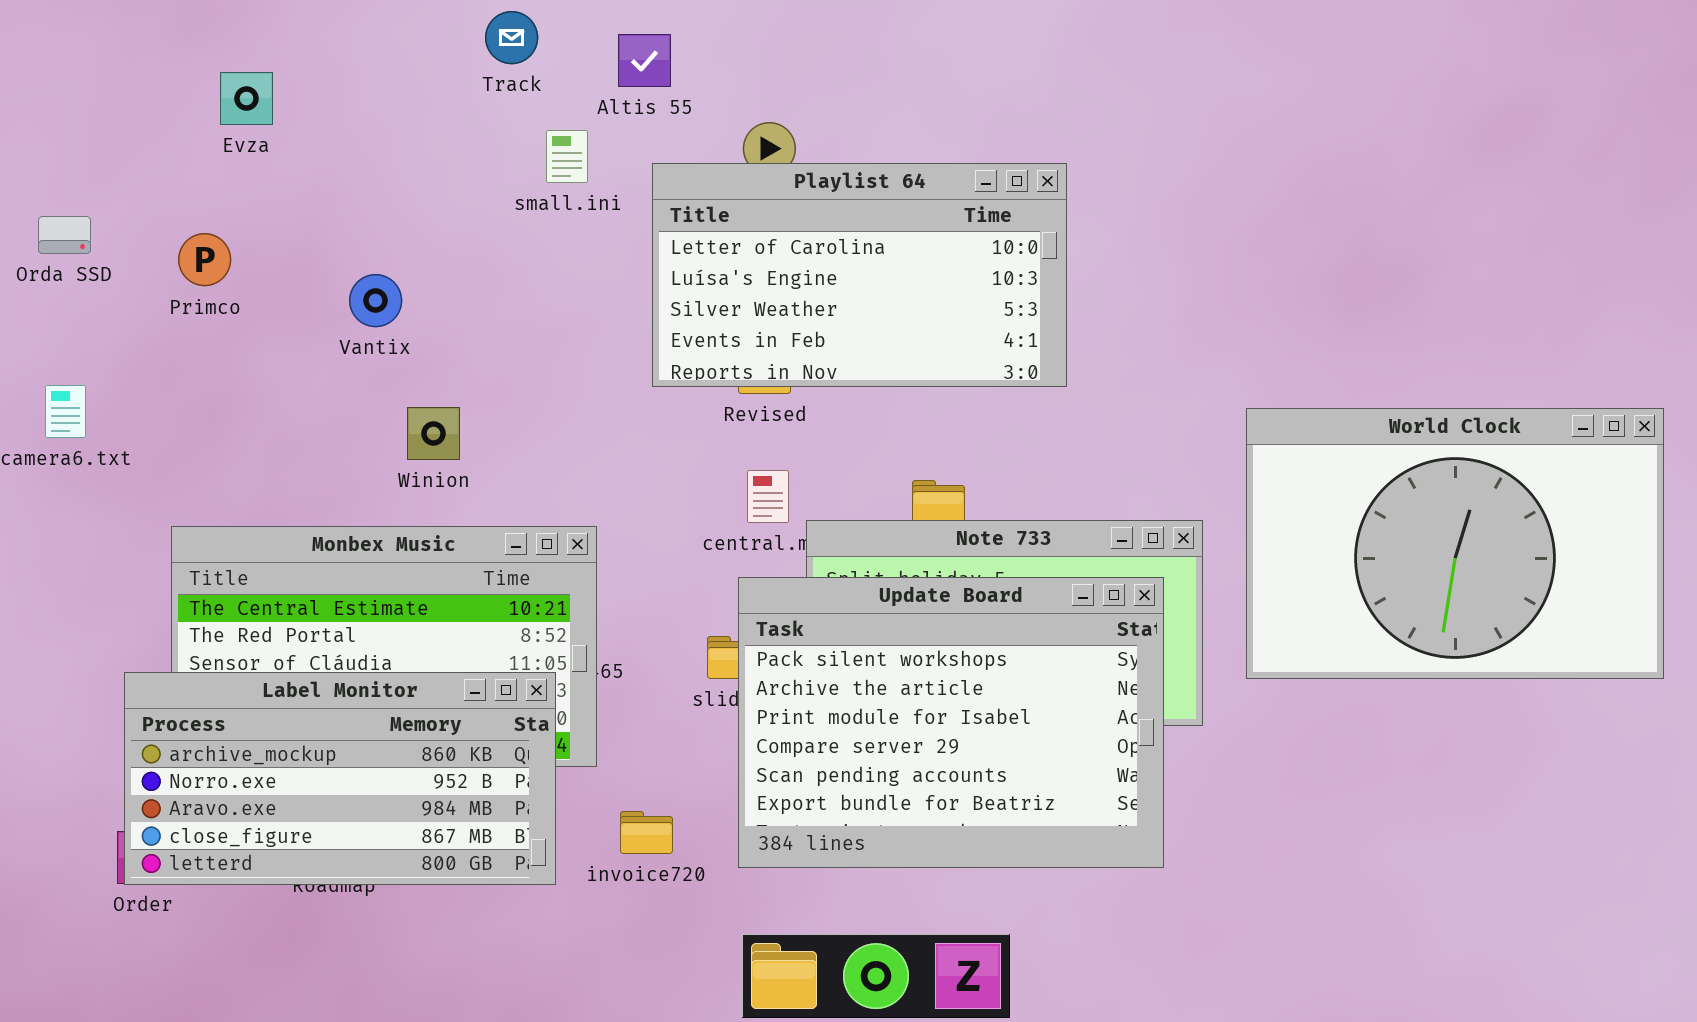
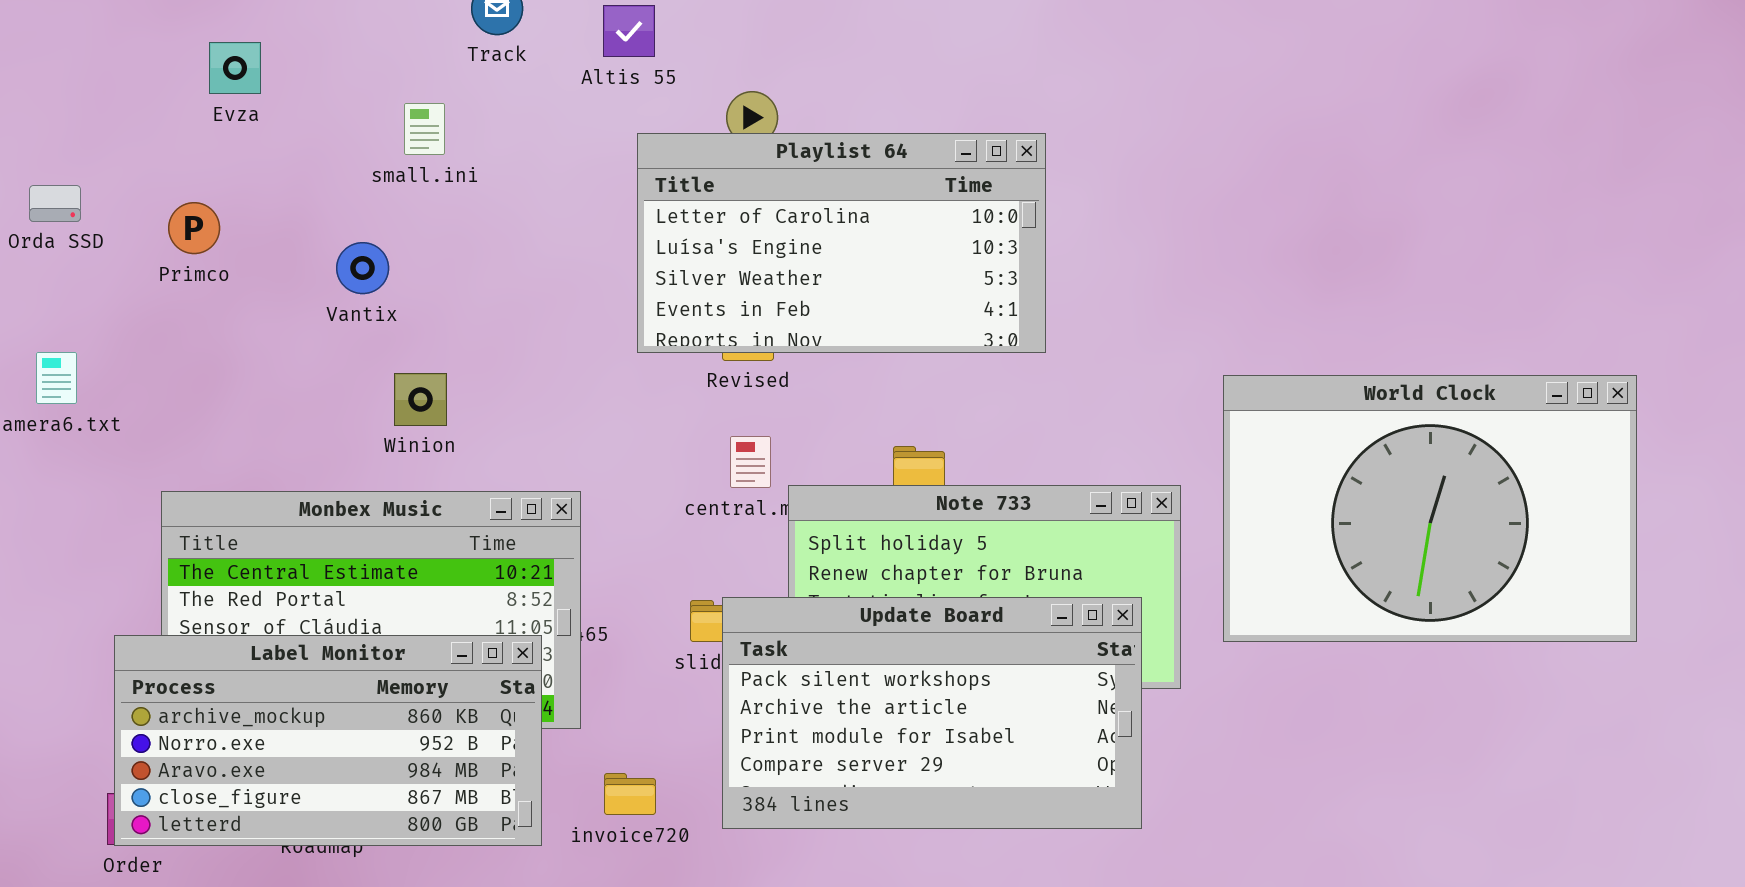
small.ini: [546,130,588,183] -> [404,103,445,155], moved
Update Board: [738,577,1164,868] -> [722,597,1142,829], resized

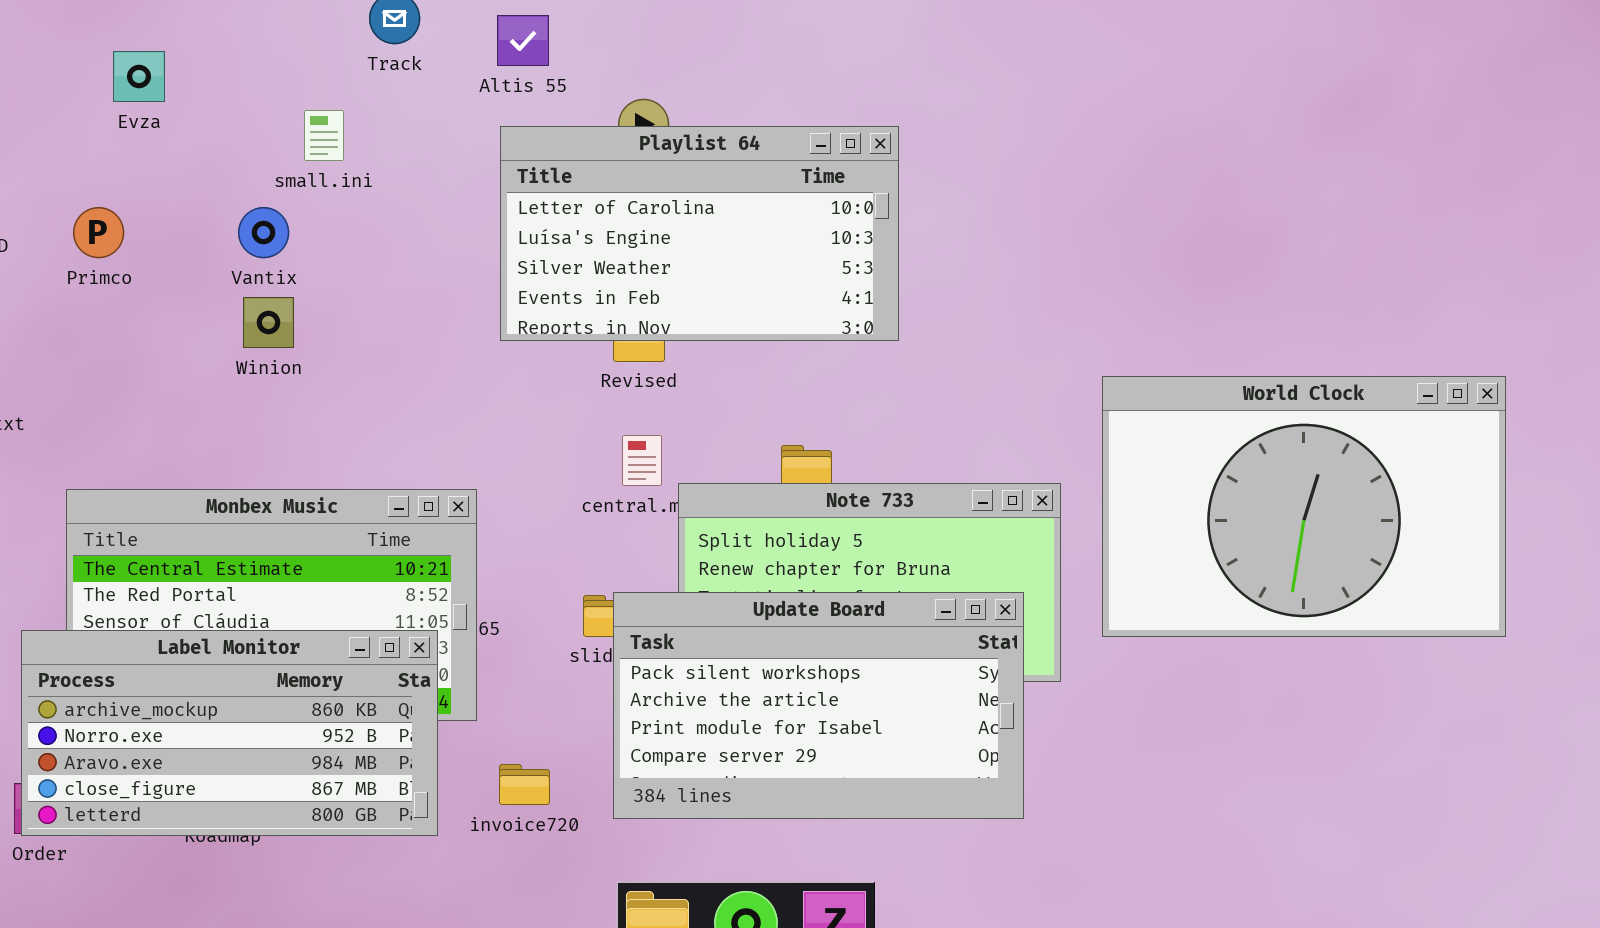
Playlist 64: [637,133,1046,353] -> [500,126,899,341], moved
Vantix: [336,242,389,294] -> [238,207,289,258], moved
Winion: [394,373,447,426] -> [243,297,294,348], moved

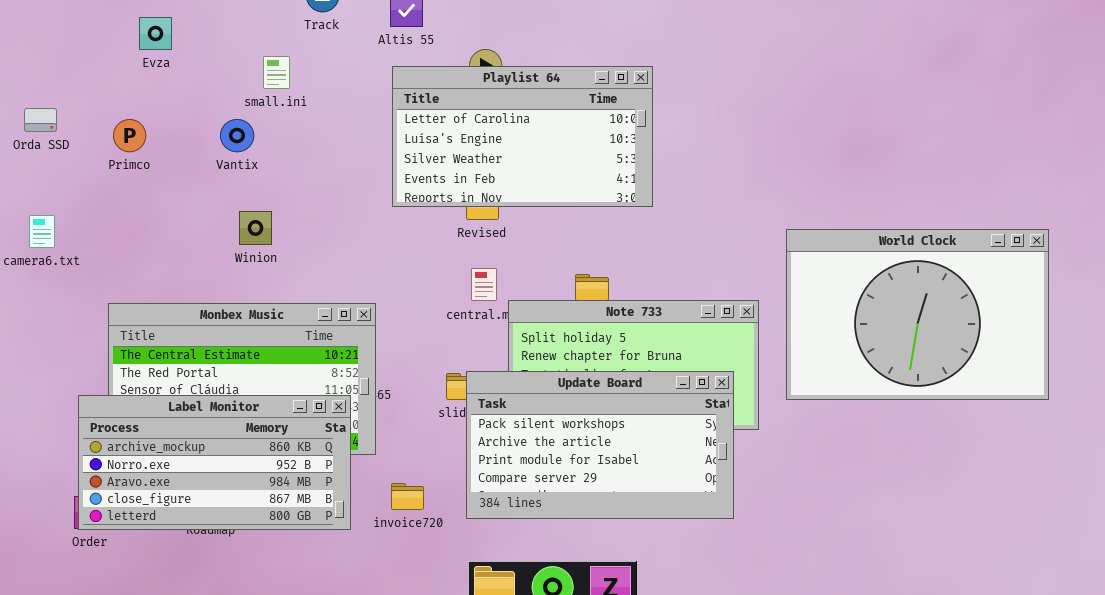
Winion: [243,297,294,348] -> [239,211,272,245], moved

